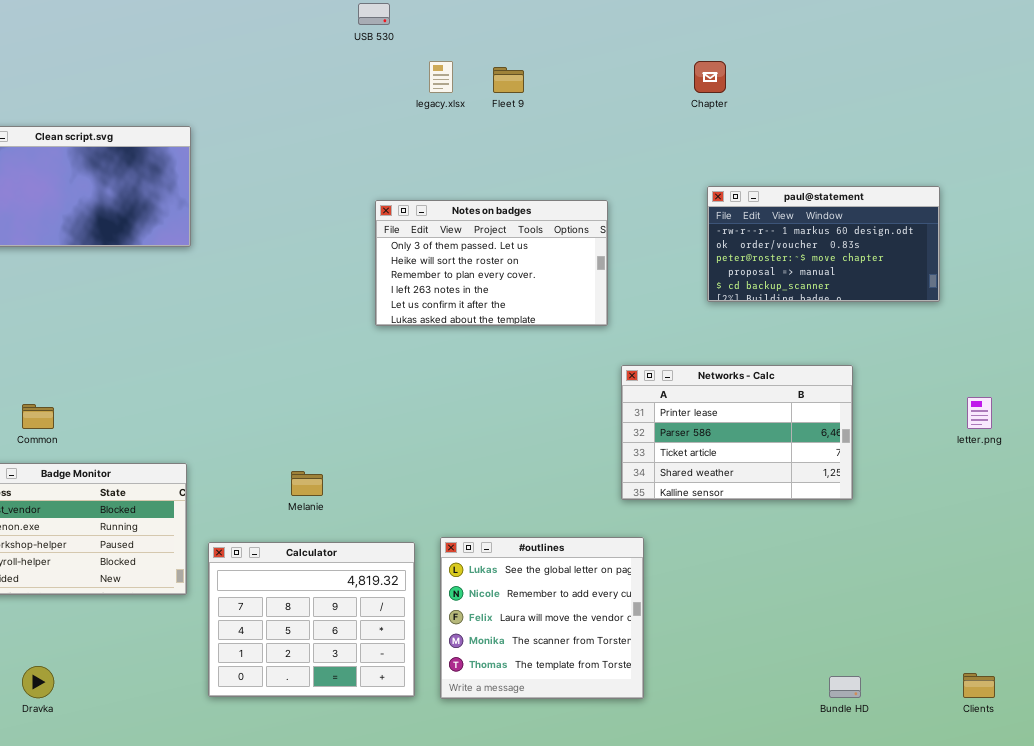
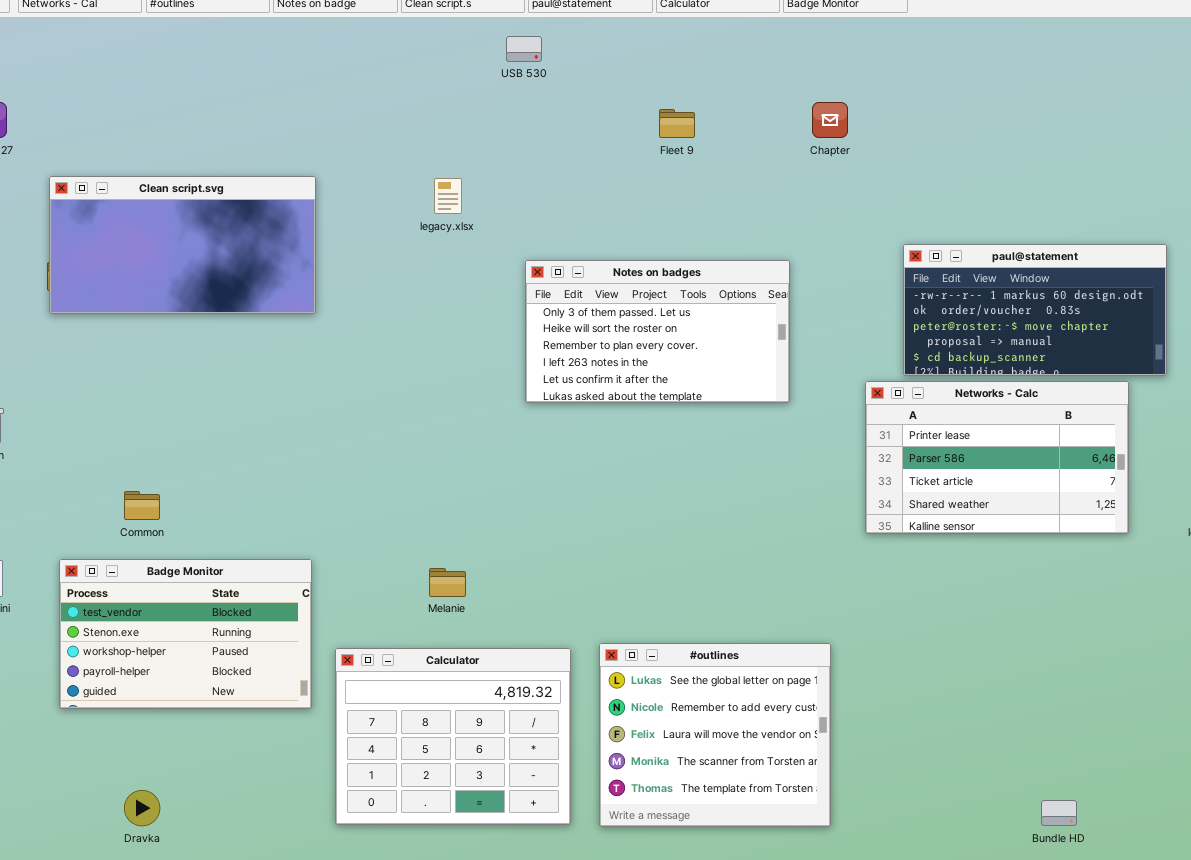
legacy.xlsx: [429,61,453,93] -> [434,178,462,214], moved
Chapter: [694,61,726,93] -> [812,102,848,138], moved
Networks - Calc: [621,365,853,500] -> [865,381,1129,534], moved

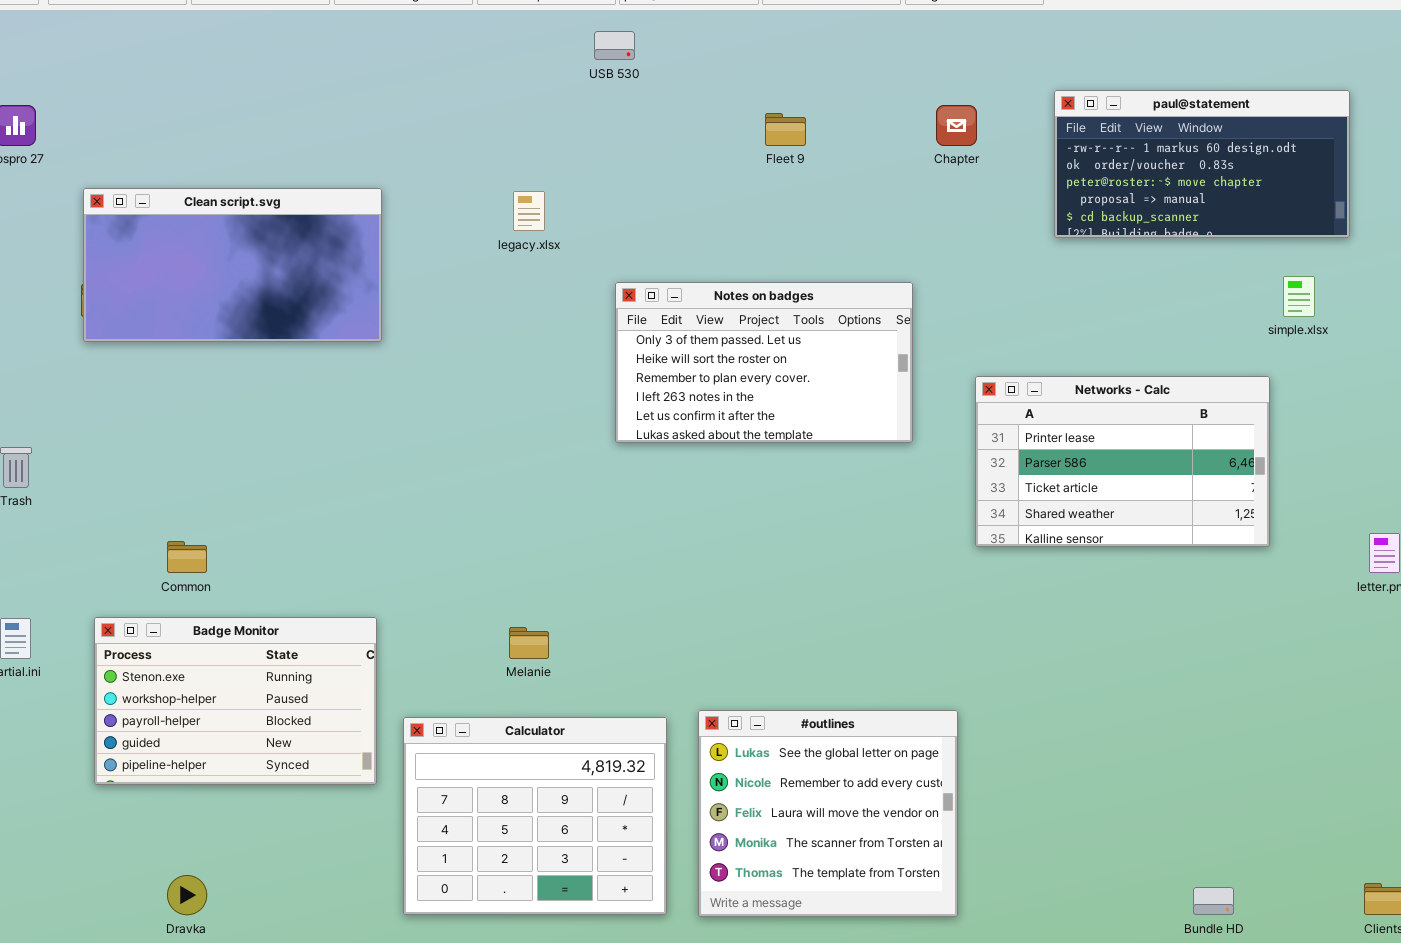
paul@statement: [903,244,1167,376] -> [1054,90,1350,238], moved
Networks - Calc: [865,381,1129,534] -> [975,376,1270,547], moved
Badge Monitor: [59,559,312,709] -> [94,617,377,785], scrolled down 1 row

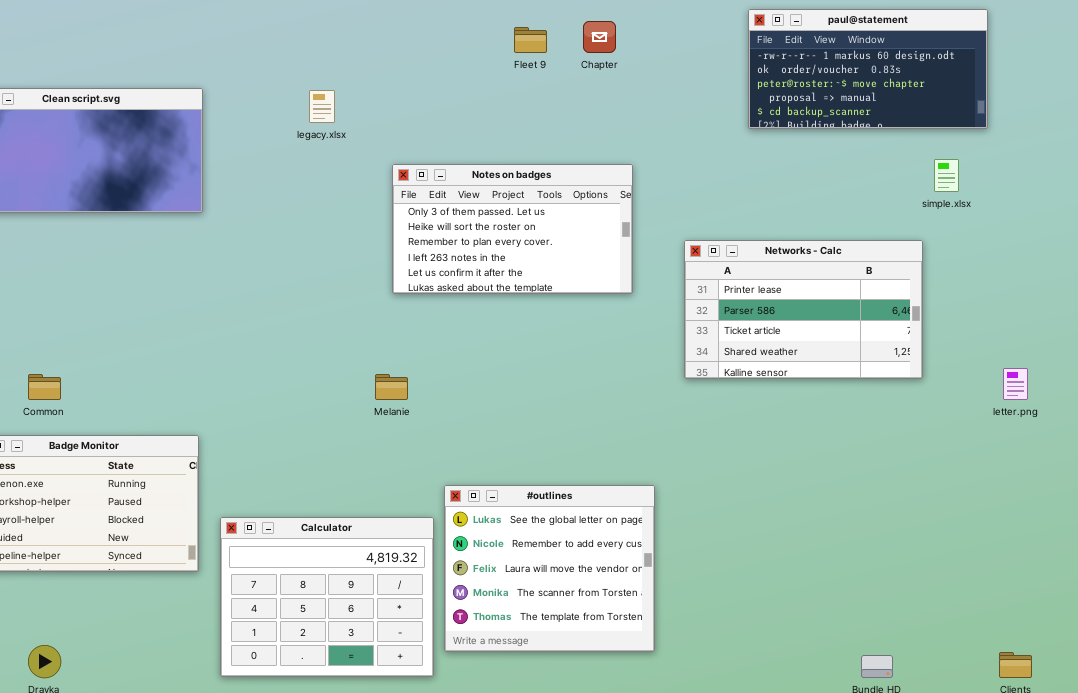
Chapter: [936,105,977,146] -> [583,21,616,53], moved
Melanie: [509,627,549,659] -> [375,374,408,400], moved
#outlines: [698,710,958,917] -> [444,485,655,652], moved

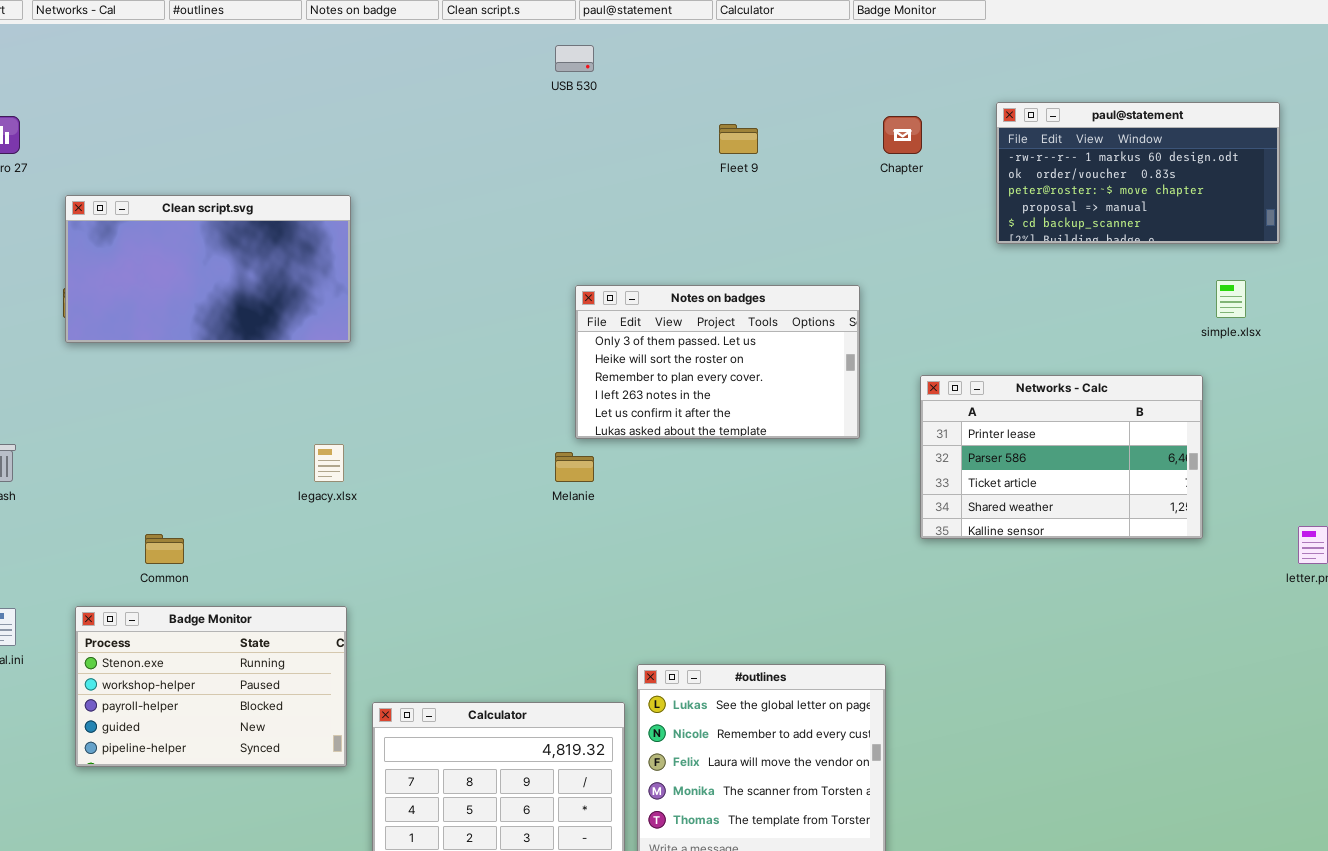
Chapter: [583,21,616,53] -> [883,116,922,154], moved
legacy.xlsx: [309,90,335,123] -> [314,444,344,482], moved
Melanie: [375,374,408,400] -> [555,452,594,482], moved

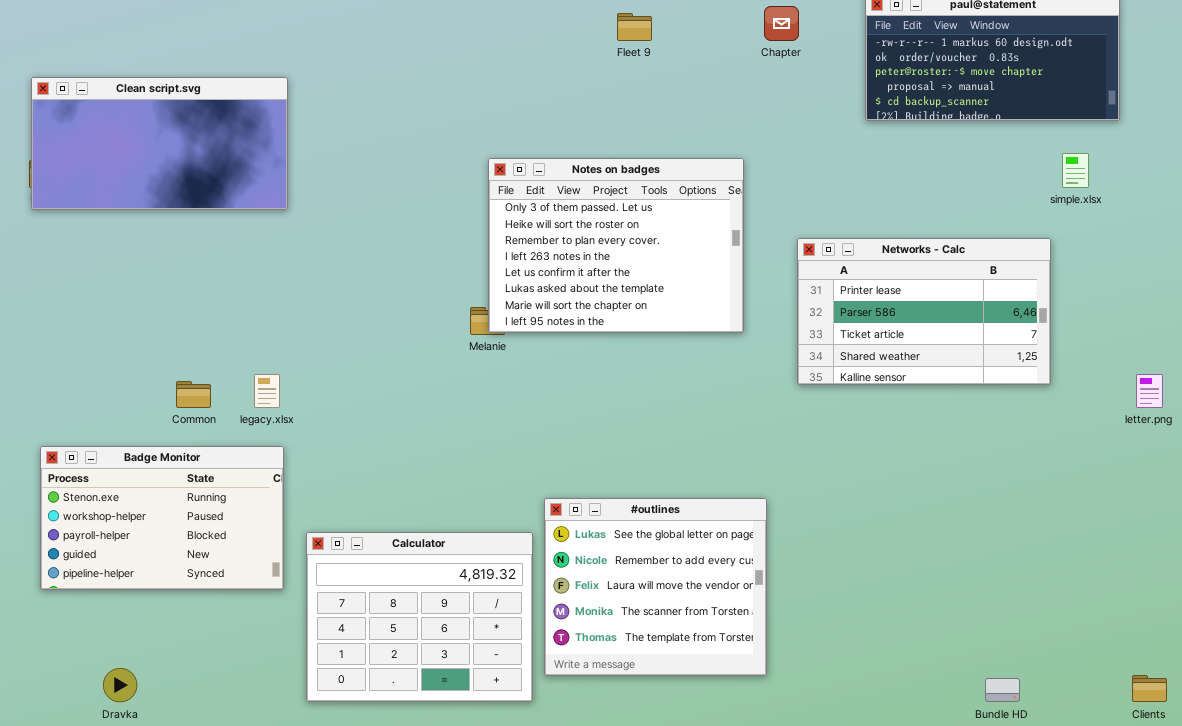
Notes on badges: [575,285,860,439] -> [488,158,744,333], resized
legacy.xlsx: [314,444,344,482] -> [254,374,280,408], moved
Common: [145,534,184,564] -> [176,381,211,408], moved

